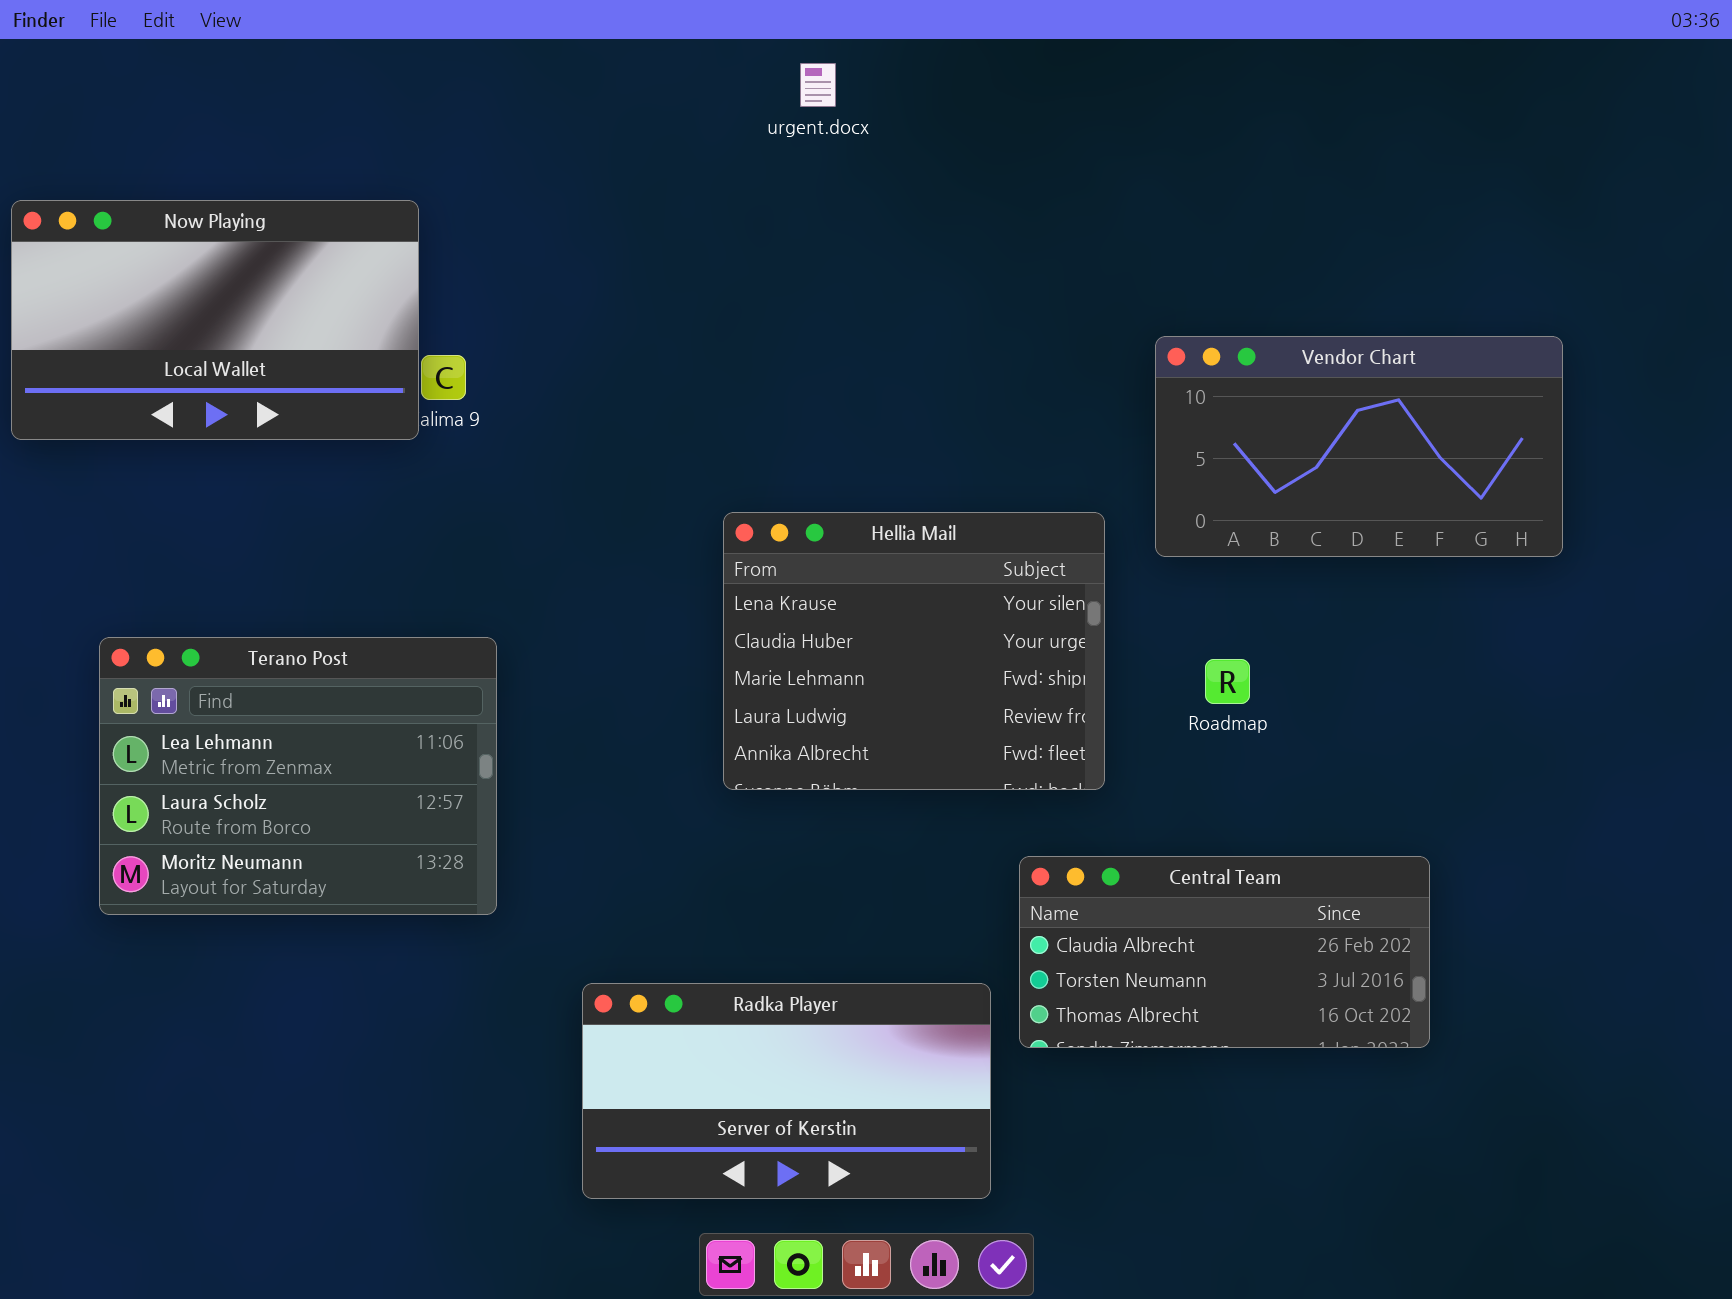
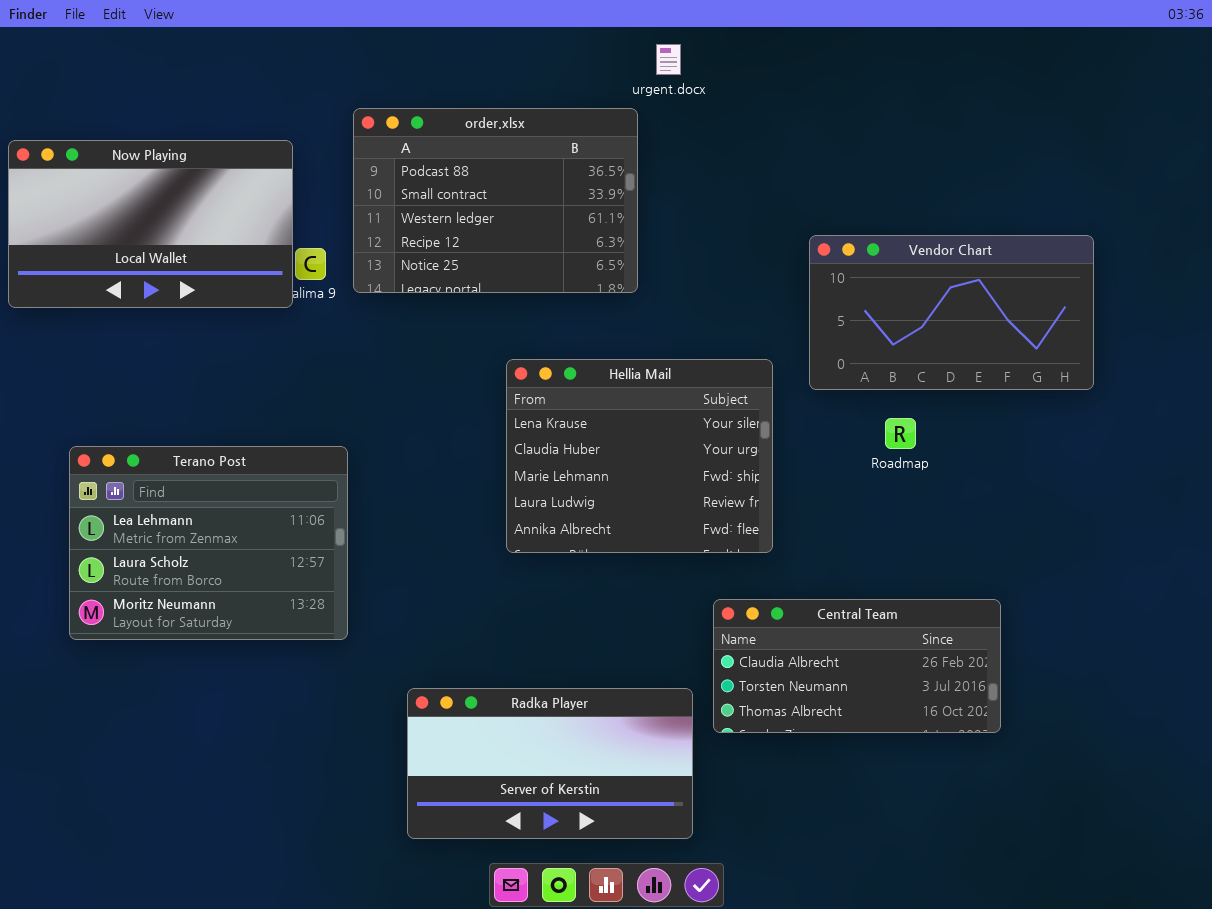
urgent.docx: [800,63,836,107] -> [656,44,681,75], moved
order.xlsx: none -> [353,108,638,293], opened
Roadmap: [1205,659,1250,704] -> [885,418,916,449], moved

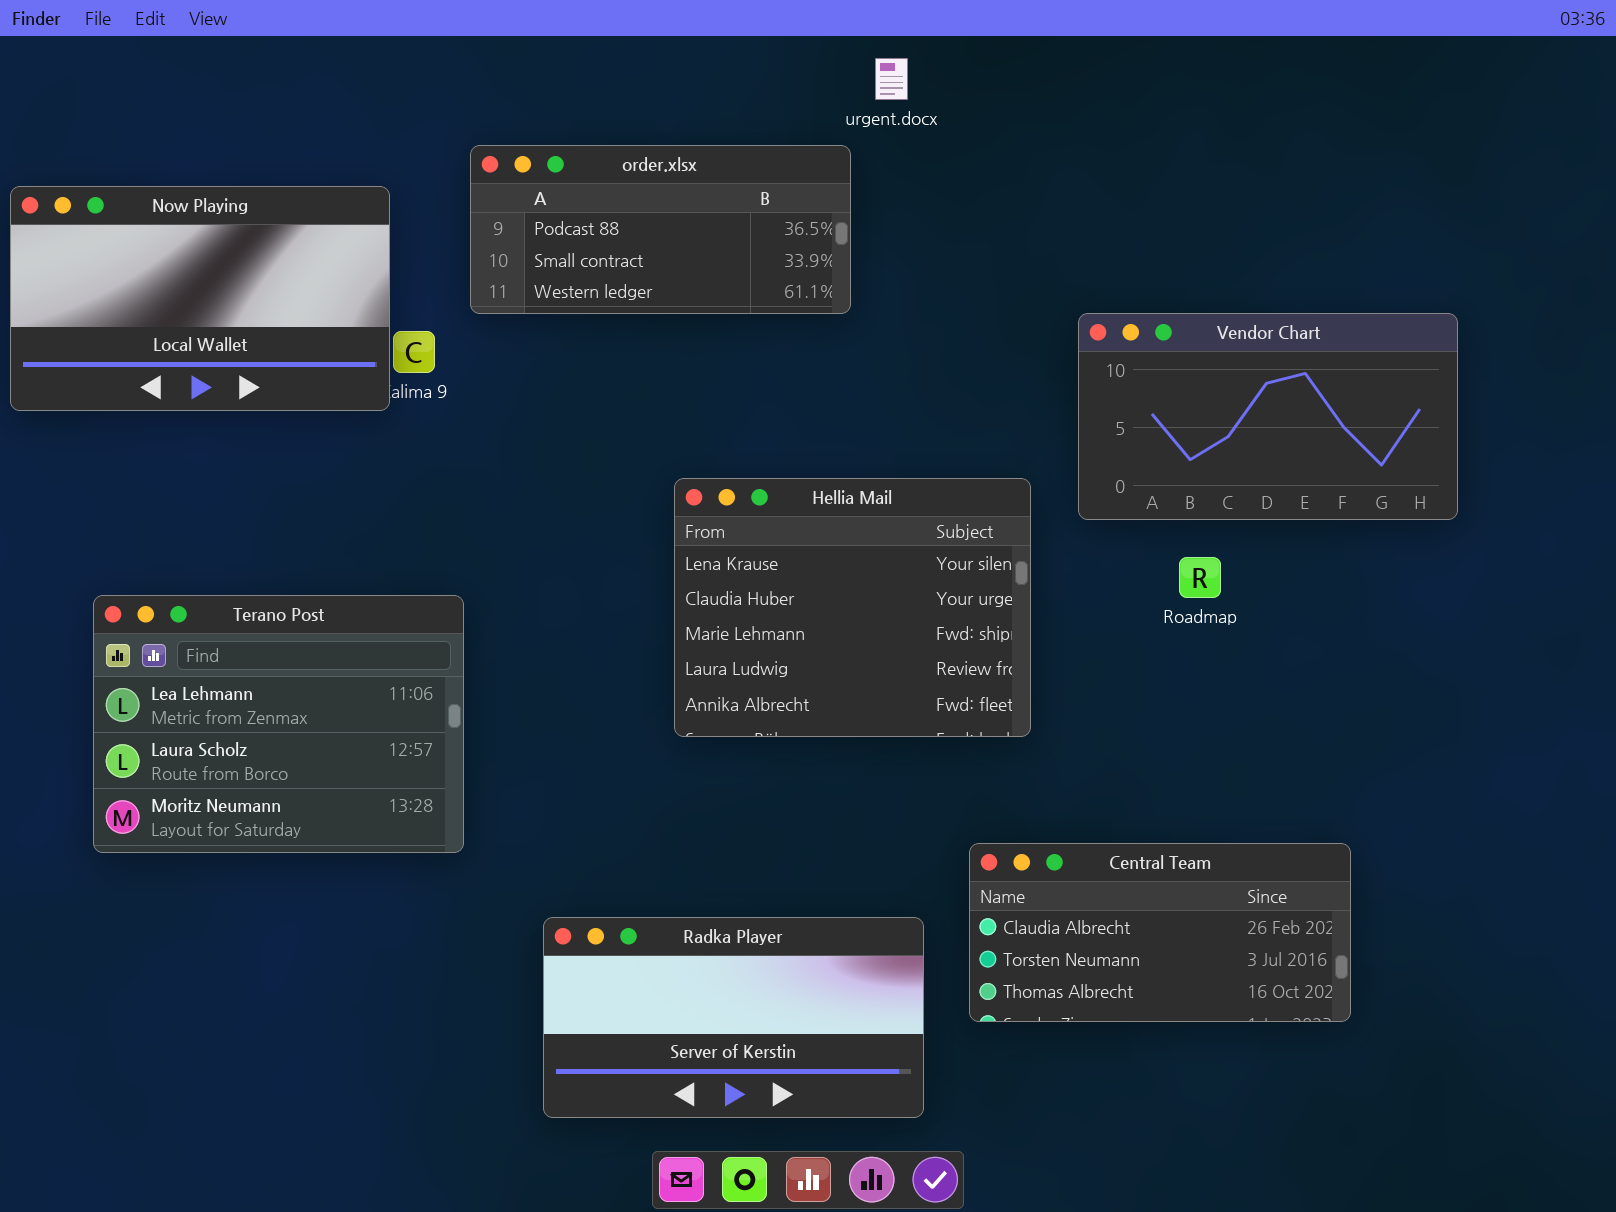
order.xlsx: [353,108,638,293] -> [470,145,851,314], resized
Central Team: [713,599,1001,733] -> [969,843,1351,1022], moved

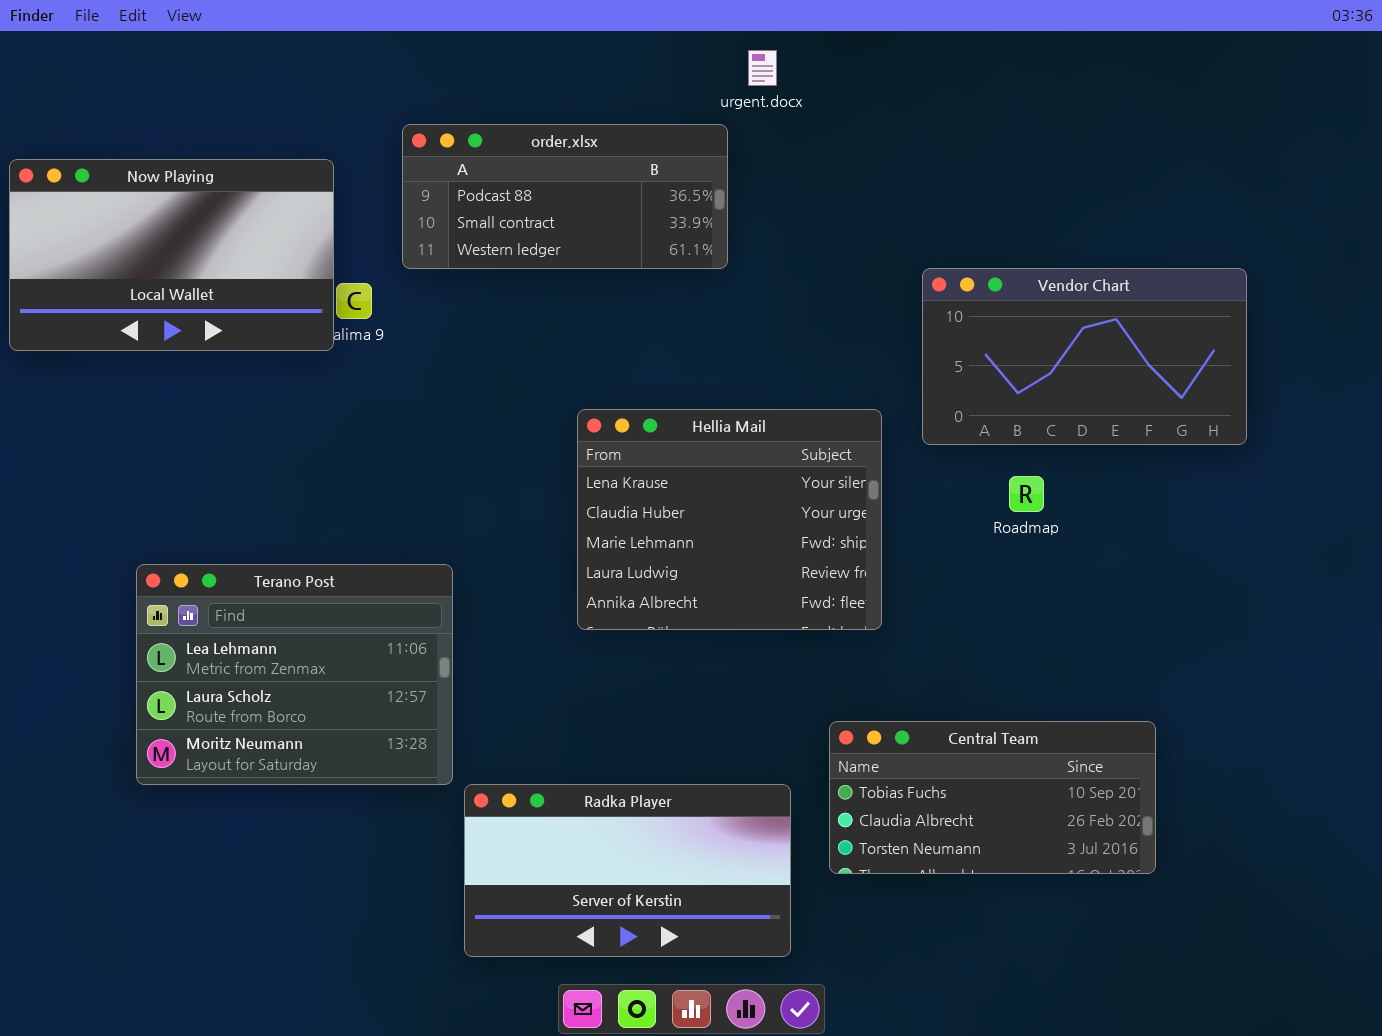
Terano Post: [93,595,464,853] -> [136,564,453,785], moved
Central Team: [969,843,1351,1022] -> [829,721,1156,874], scrolled up 1 row

